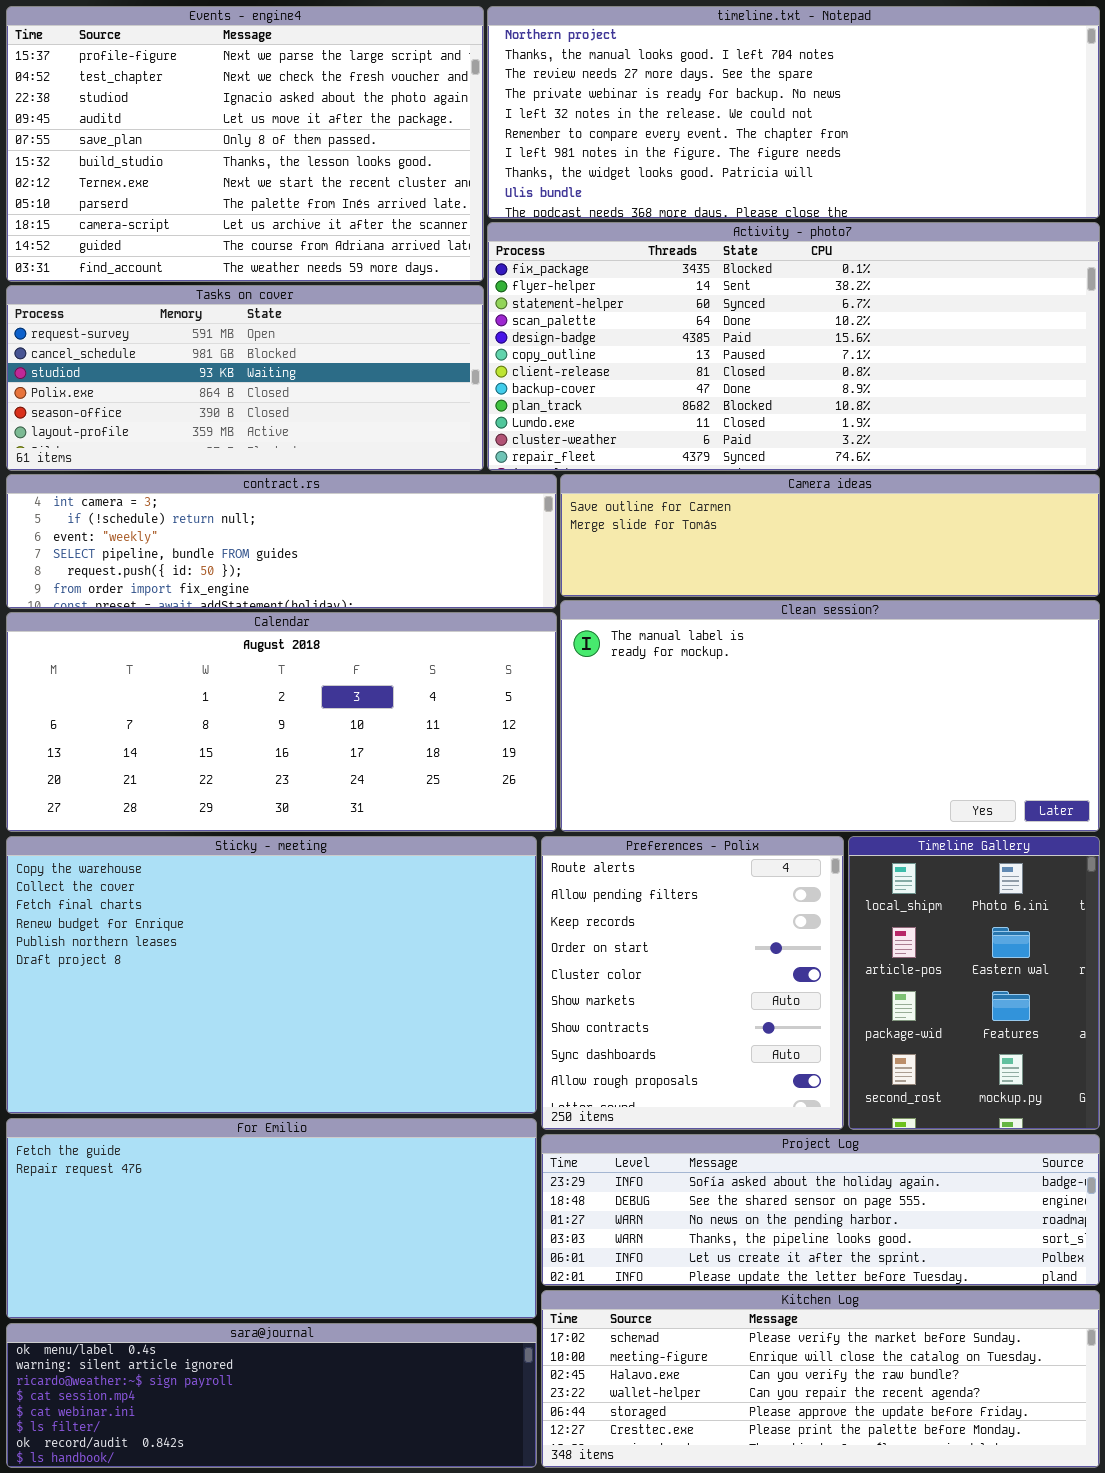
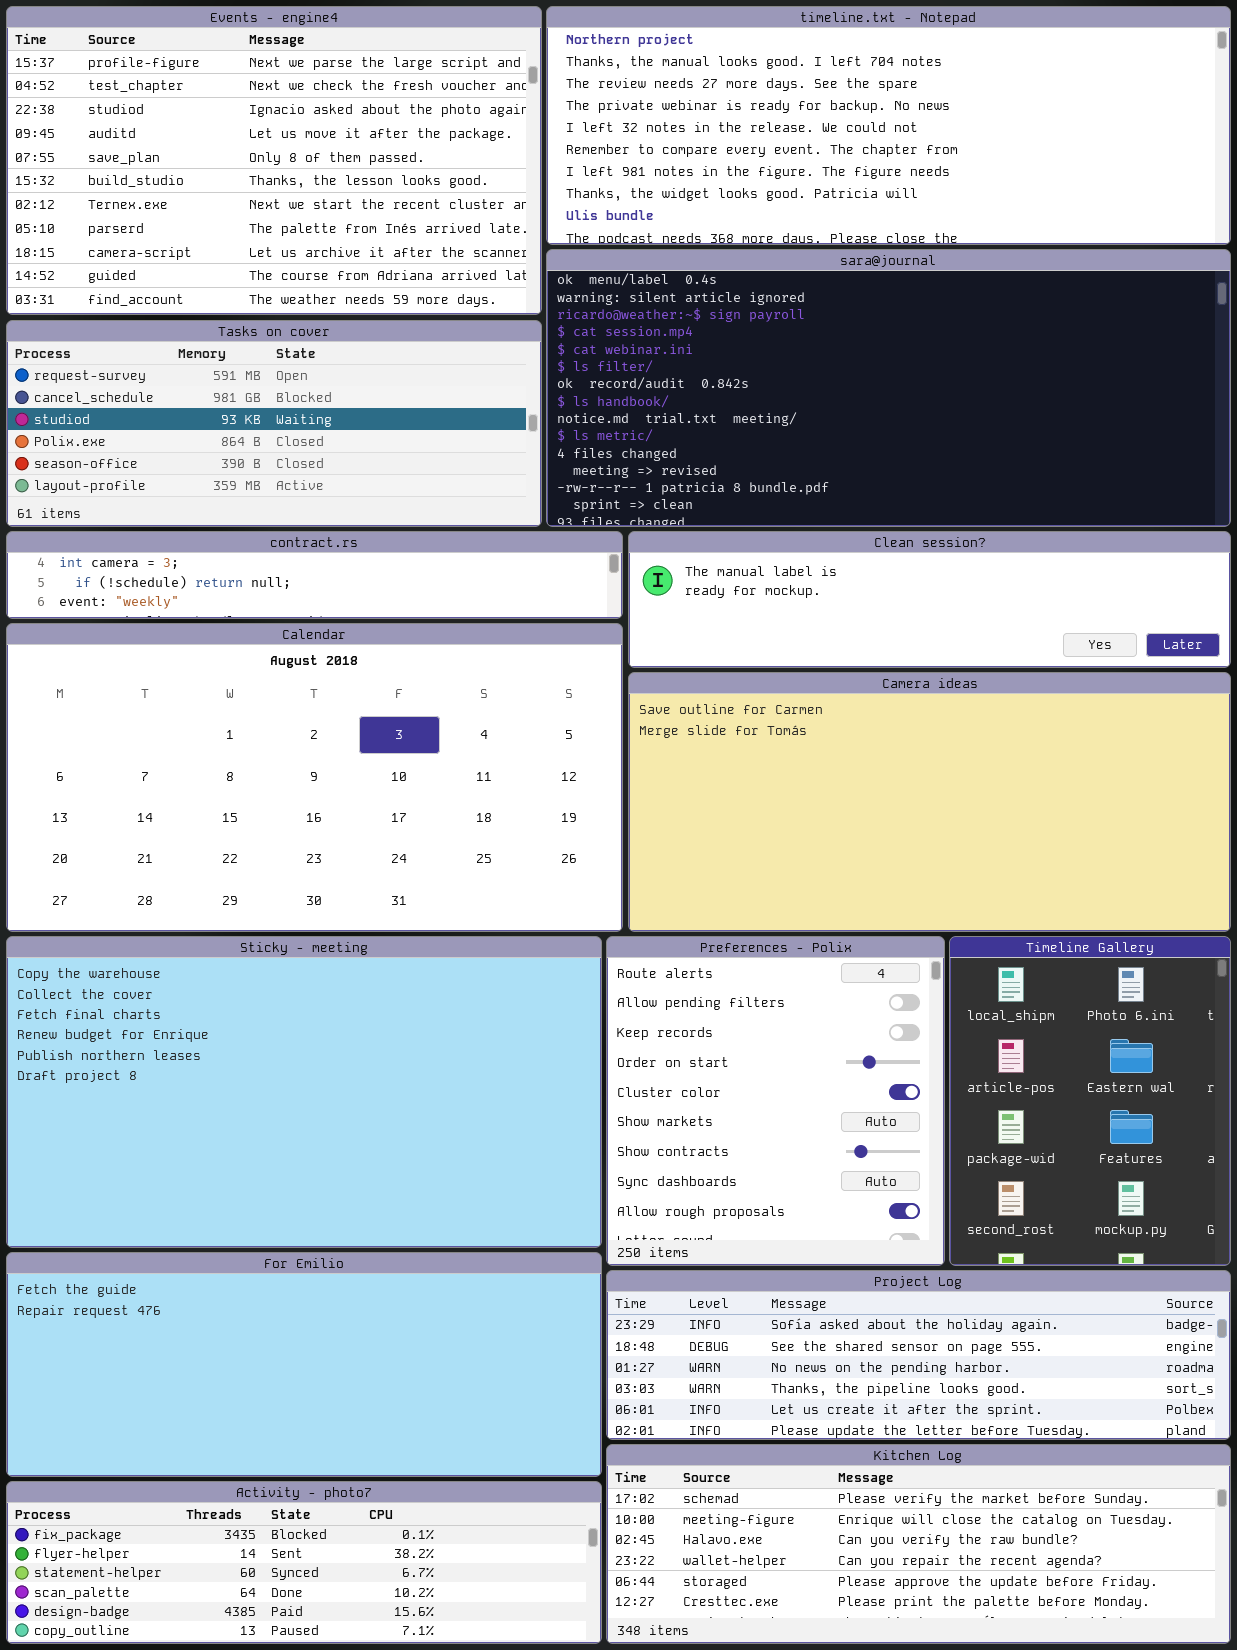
Activity - photo7: [487,222,1100,471] -> [6,1481,602,1644], moved, resized
contract.rs: [6,474,557,609] -> [6,531,623,619], resized
Camera ideas: [560,474,1100,597] -> [628,672,1231,932], moved, resized
Clean session?: [560,600,1100,832] -> [628,531,1231,668], moved, resized
Calendar: [6,612,557,832] -> [6,623,623,932], resized
sara@journal: [6,1323,537,1468] -> [546,249,1231,527], moved, resized

